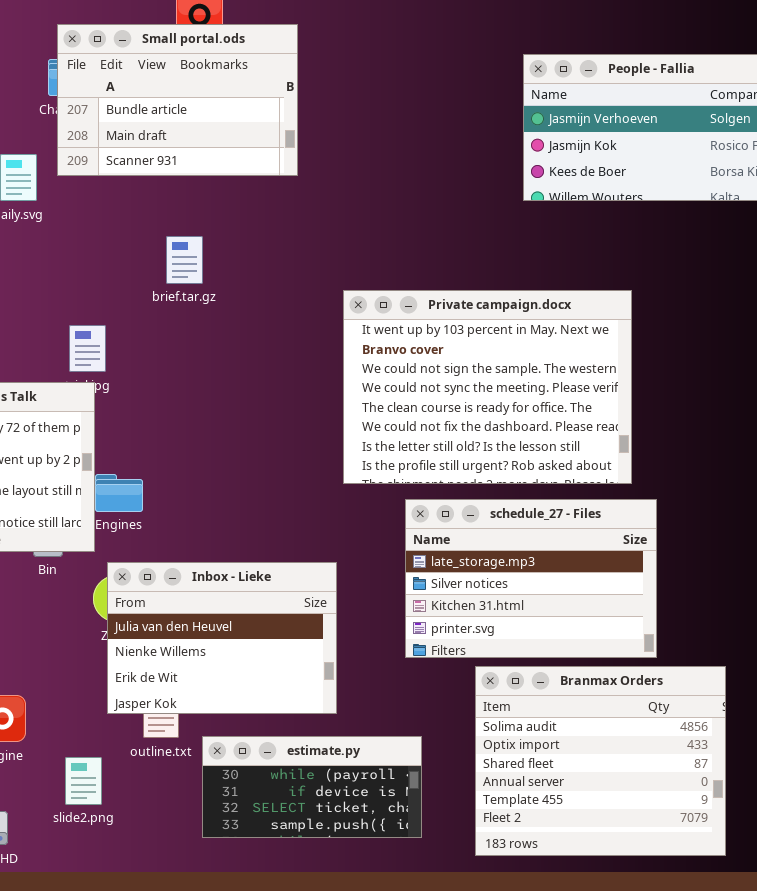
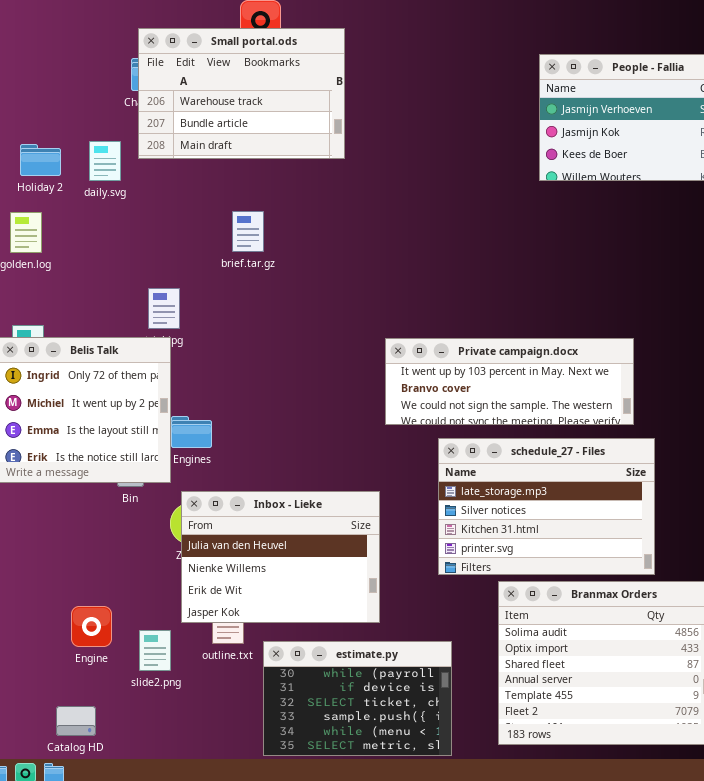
Small portal.ods: [57,24,298,176] -> [138,28,345,159], scrolled up 1 row
Private campaign.docx: [343,290,632,484] -> [385,338,634,425], resized
estimate.py: [202,736,422,838] -> [263,641,452,756], resized
slide2.png: [65,757,102,805] -> [139,630,171,671], moved

